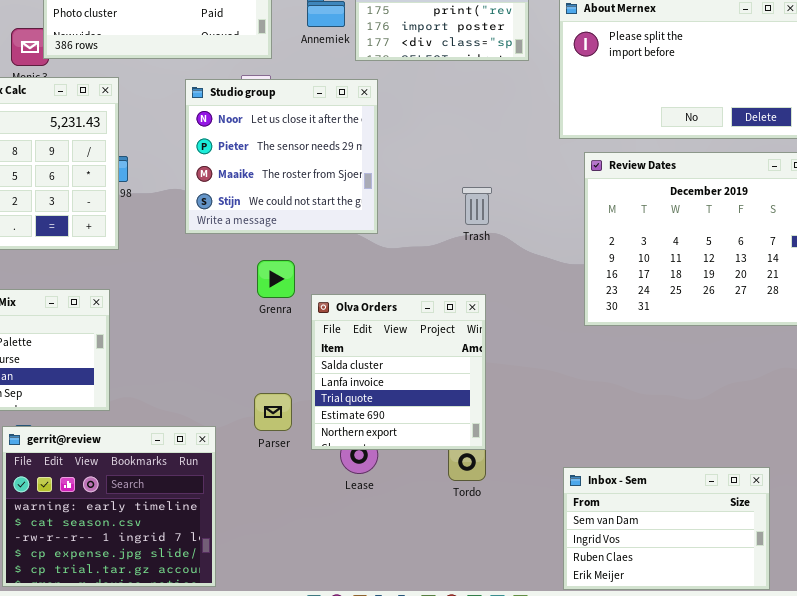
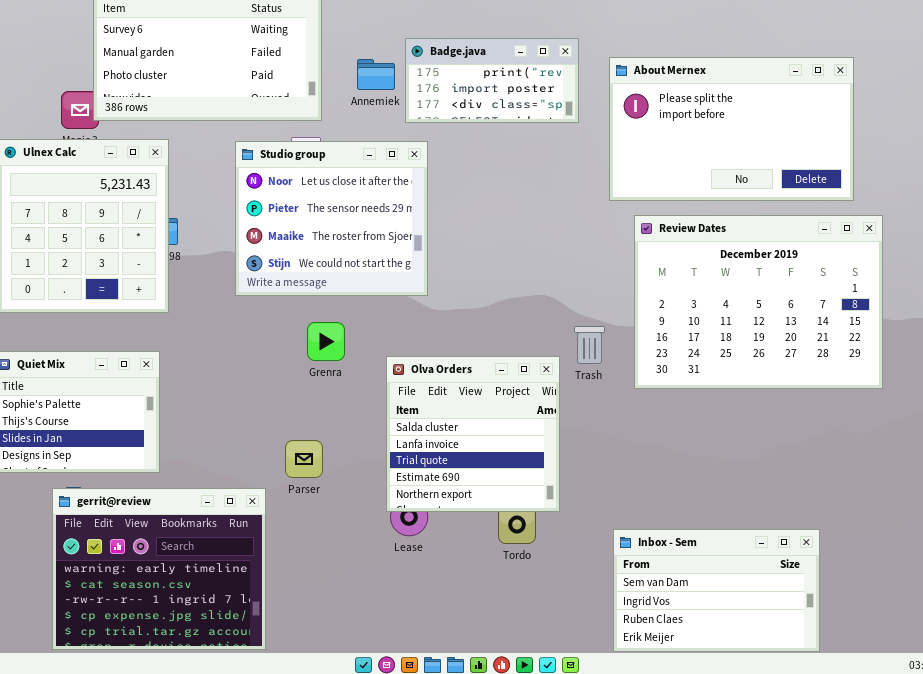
Trash: [462,187,492,225] -> [574,326,605,364], moved
Olva Orders: [311,294,486,450] -> [386,356,560,512], moved
Parser: [254,393,292,431] -> [285,440,323,478], moved

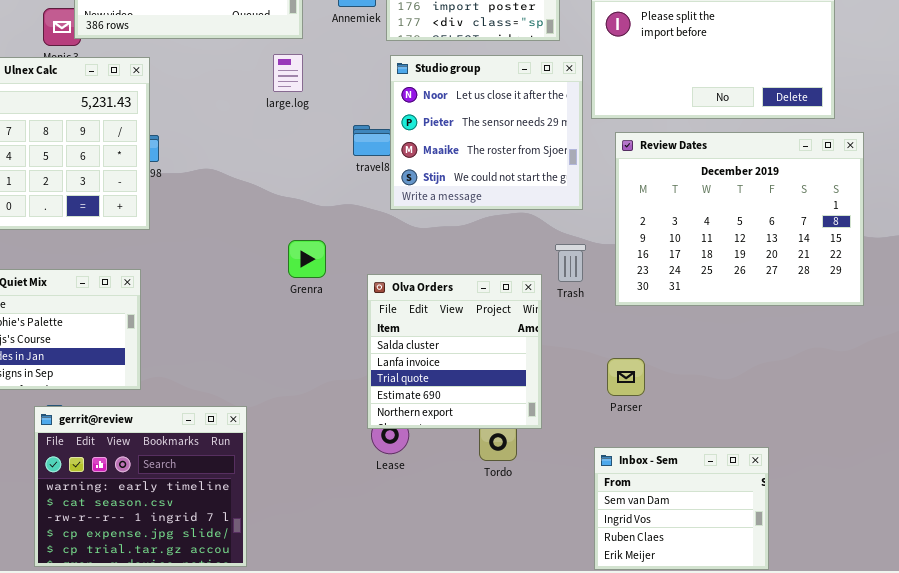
Studio group: [235,141,428,296] -> [390,55,583,210], moved
Parser: [285,440,323,478] -> [607,358,645,396], moved
Inbox - Sem: [613,529,820,652] -> [594,447,769,570], resized

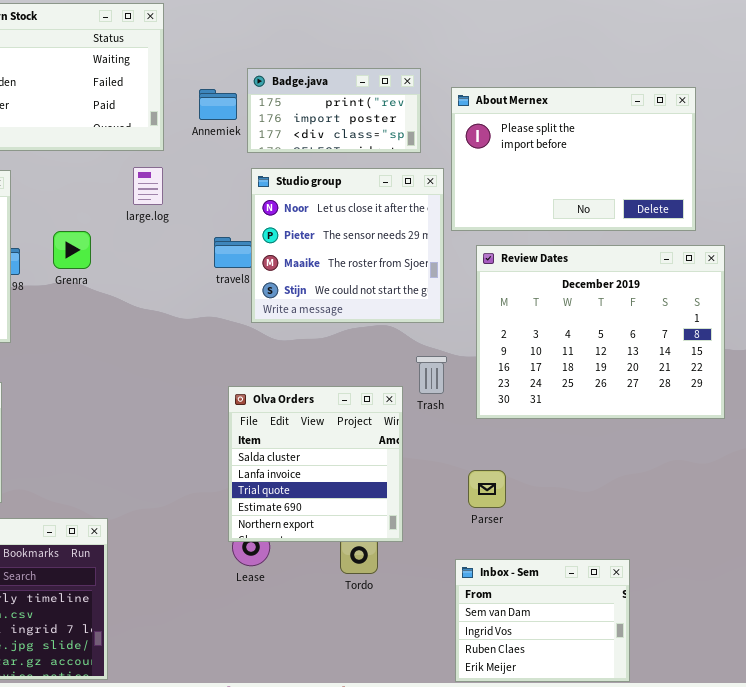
Grenra: [288,240,326,278] -> [53,231,91,269], moved

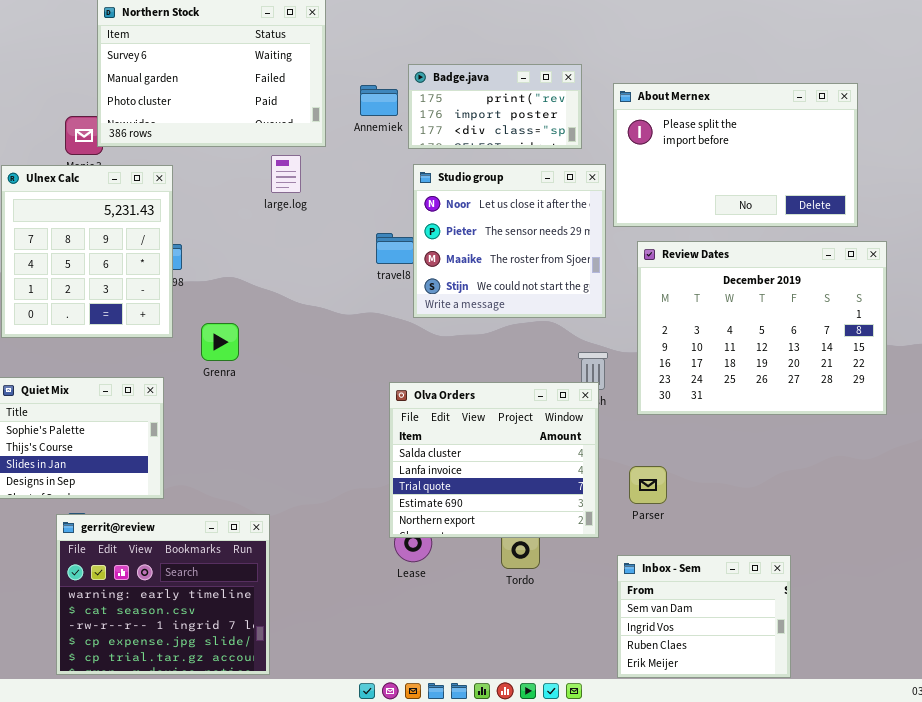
large.log: [133,167,163,205] -> [271,155,301,193], moved
Grenra: [53,231,91,269] -> [201,323,239,361], moved
Olva Orders: [228,386,403,542] -> [389,382,599,538], resized

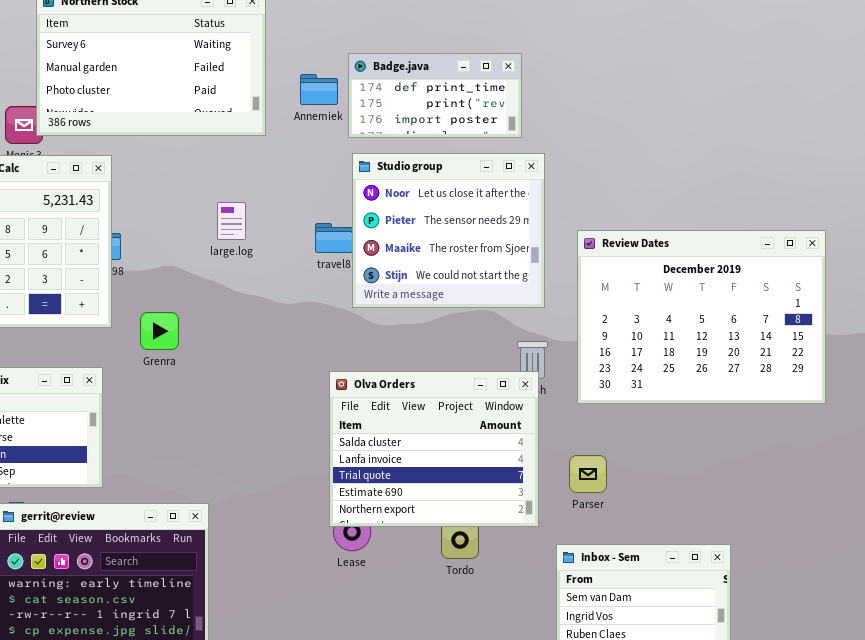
Badge.java: [408,64,582,149] -> [348,53,522,138], scrolled up 1 row
About Mernex: [613,83,858,227] -> none, closed
large.log: [271,155,301,193] -> [217,202,246,240], moved

